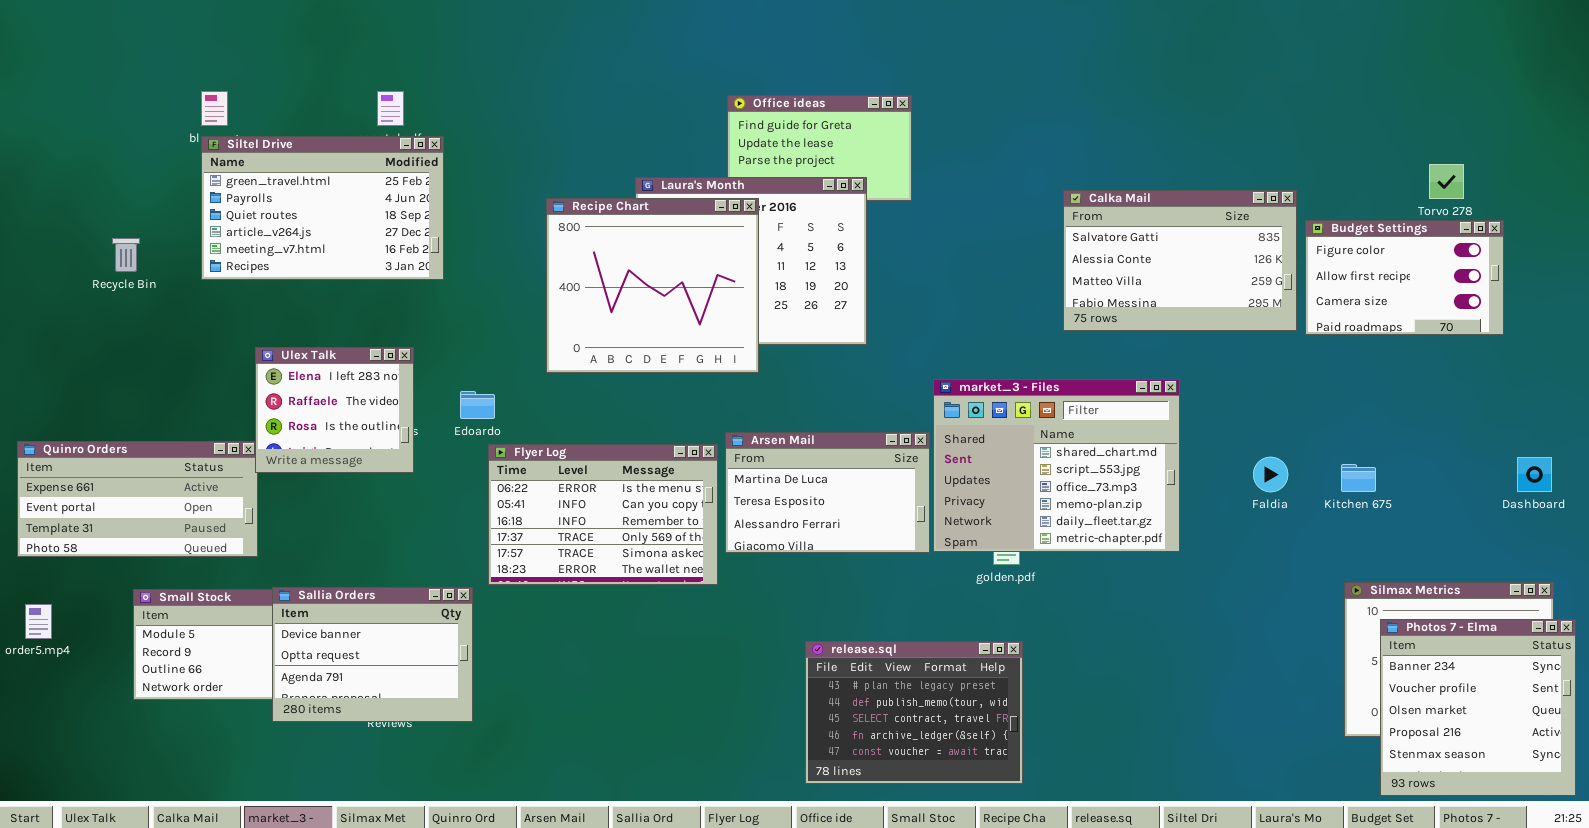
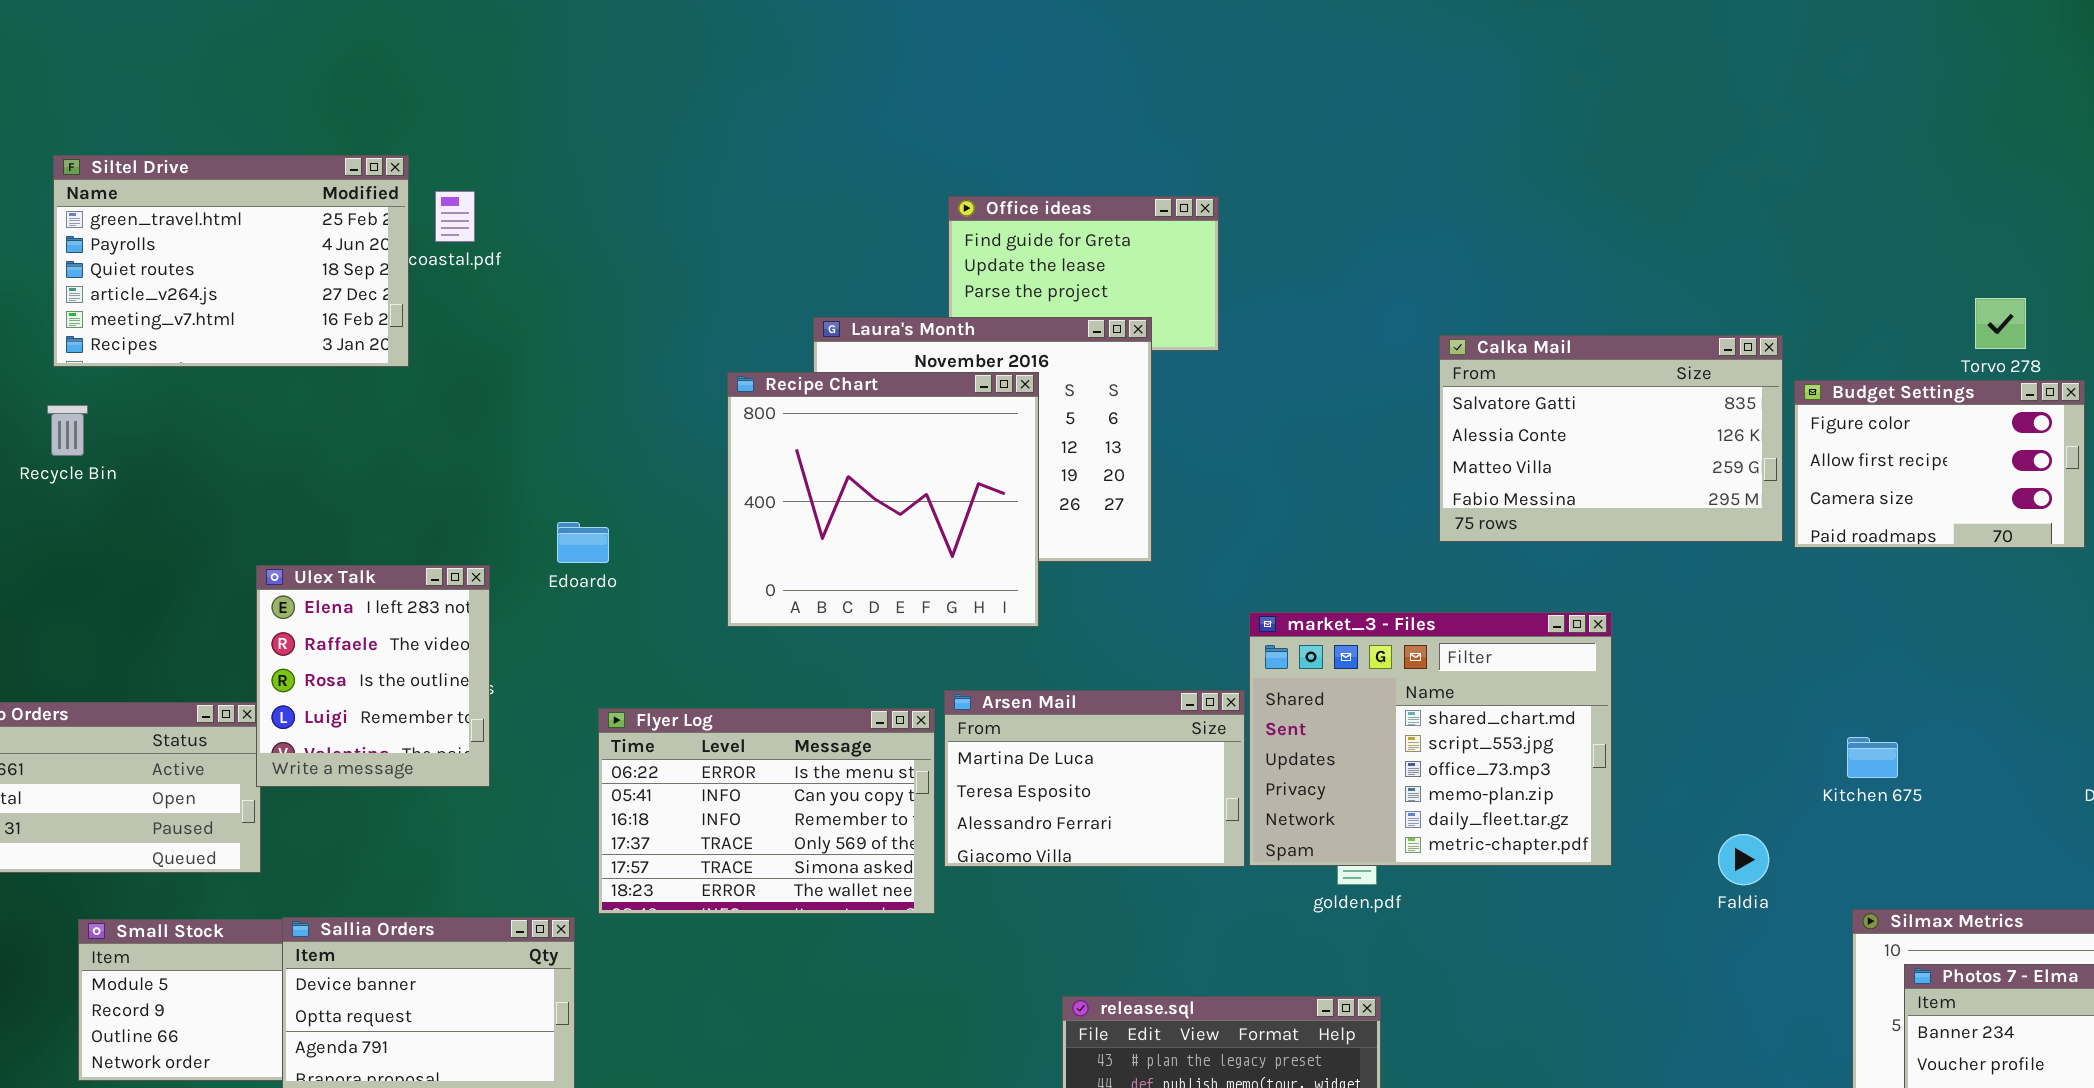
Siltel Drive: [201,136,444,280] -> [53,155,409,367], moved
Recipe Chart: [546,198,759,373] -> [727,372,1039,627], moved
Ulex Talk: [255,347,414,473] -> [256,565,490,787], resized
Edoardo: [460,391,495,419] -> [557,522,609,563], moved
Faldia: [1253,457,1288,492] -> [1718,834,1769,885], moved

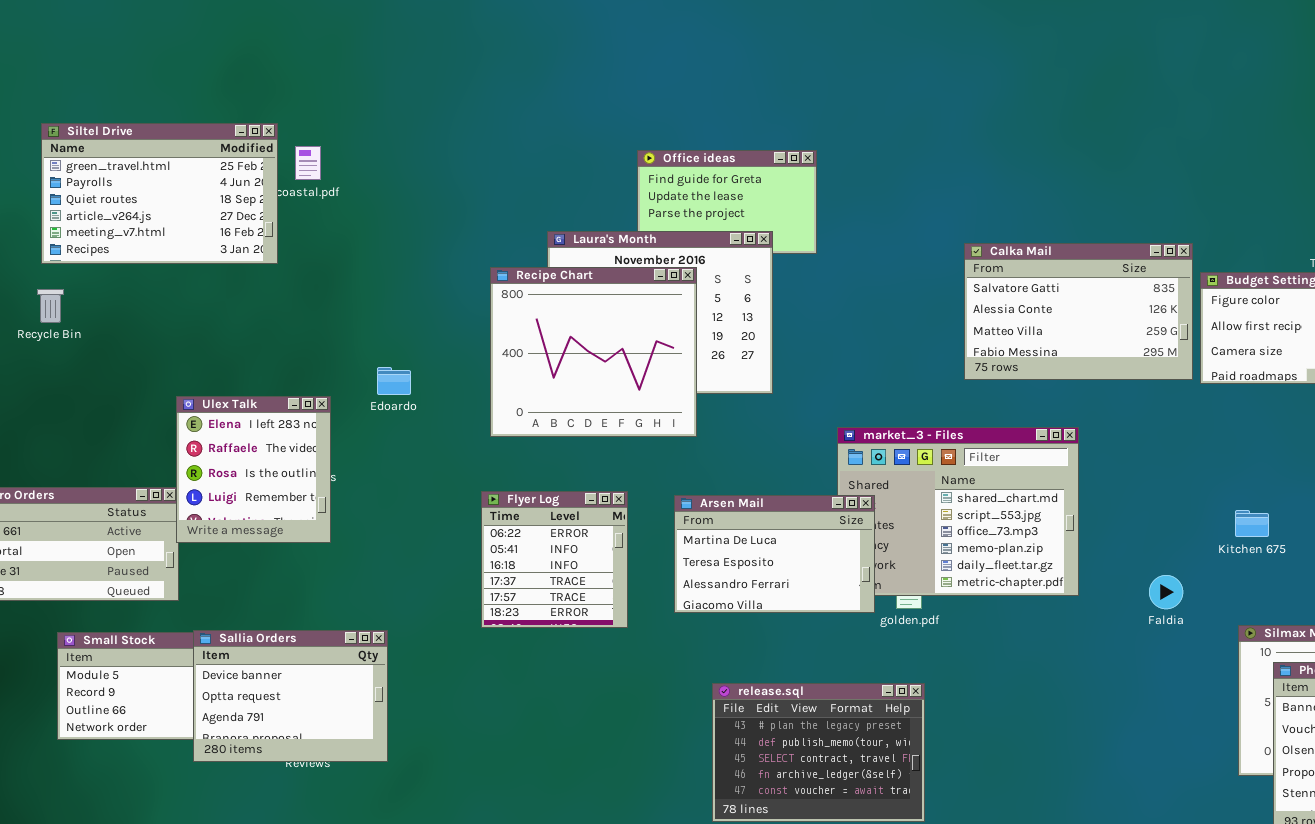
Arsen Mail: [944,690,1245,867] -> [674,495,875,613], moved
Flyer Log: [598,708,935,914] -> [481,491,628,628], resized

